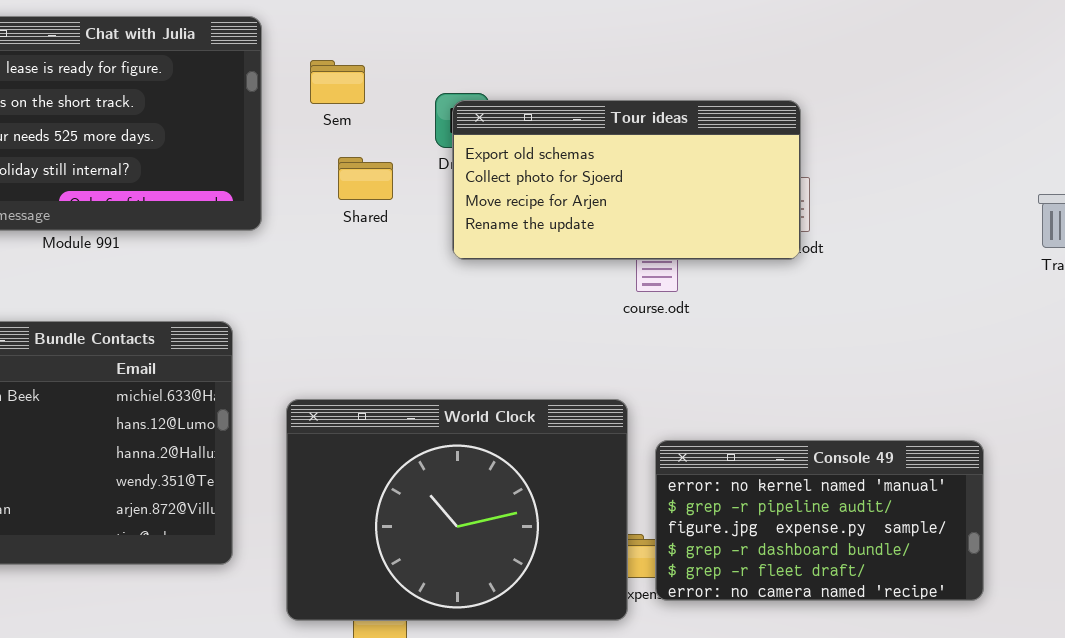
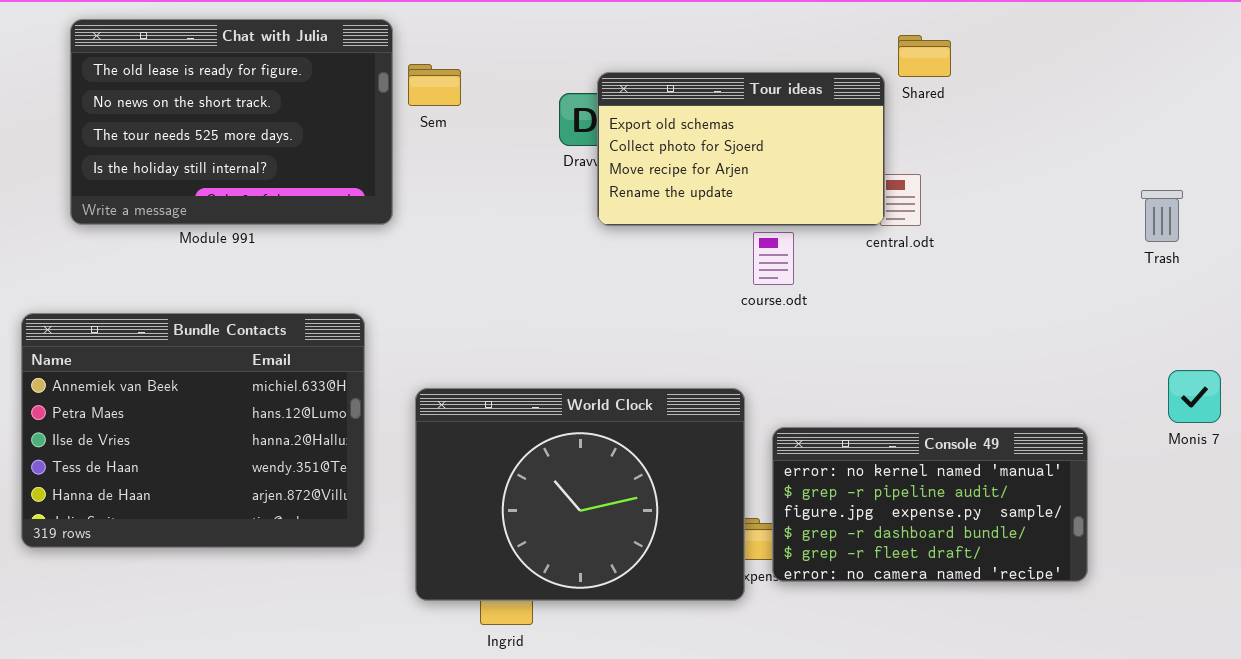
Sem: [310,60,365,104] -> [408,64,461,106], moved
Tour ideas: [452,100,801,260] -> [597,72,885,226], moved, resized
Shared: [338,157,393,200] -> [898,35,951,77], moved

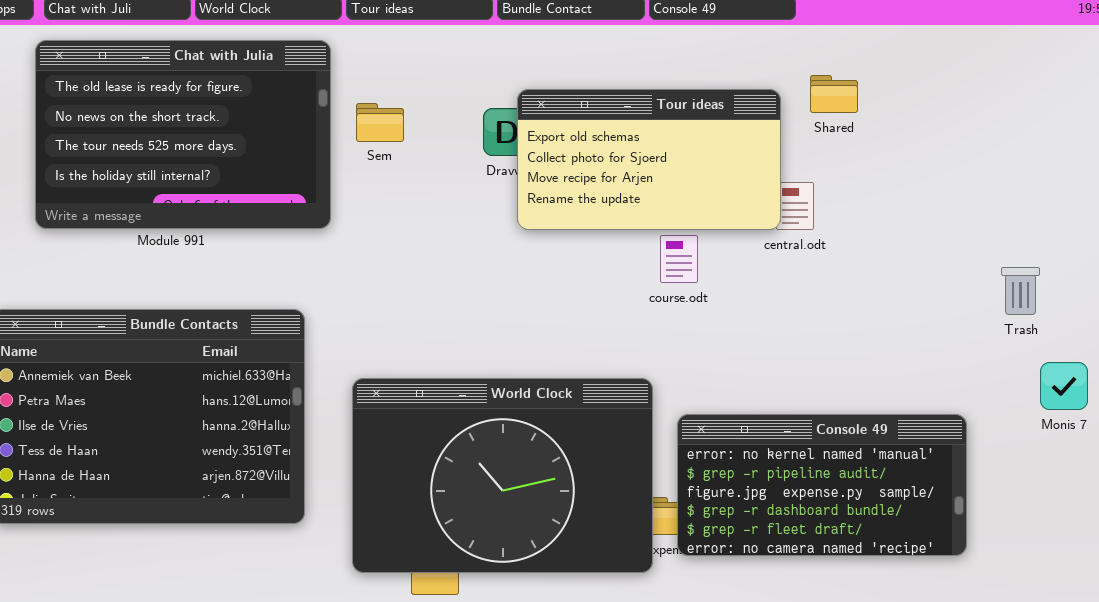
Shared: [898,35,951,77] -> [810,75,858,113], moved
Sem: [408,64,461,106] -> [356,103,404,142], moved
Trash: [1141,190,1183,242] -> [1001,267,1040,315], moved

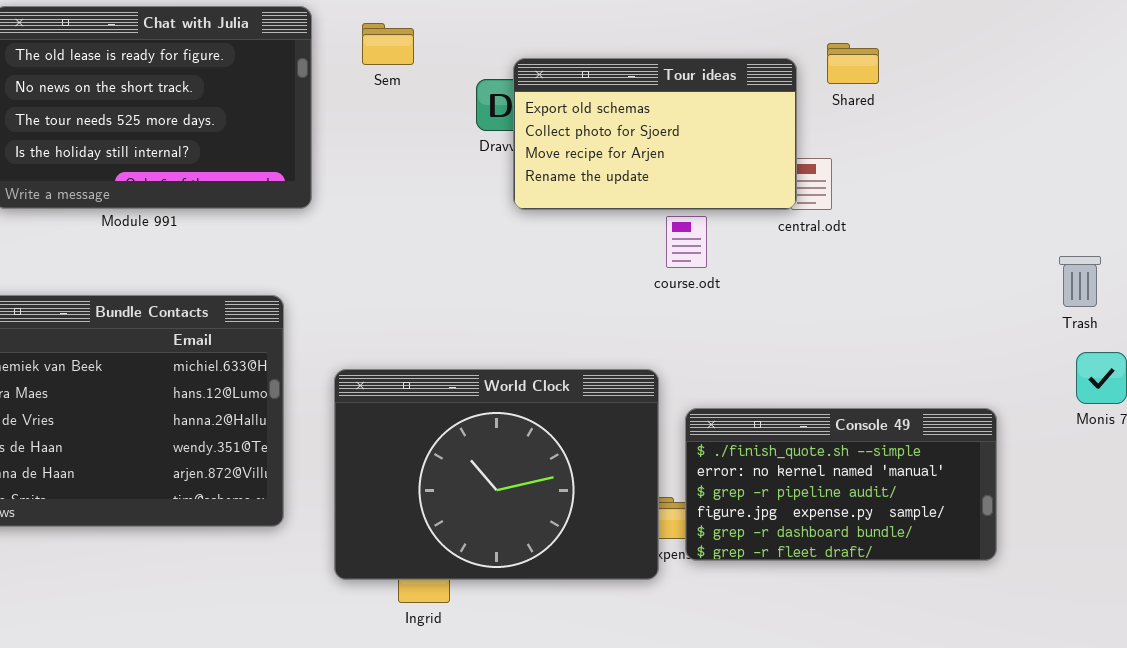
Sem: [356,103,404,142] -> [362,23,414,65], moved
Trash: [1001,267,1040,315] -> [1059,256,1101,307], moved
Console 49: [677,414,967,556] -> [685,408,997,561], scrolled up 1 row

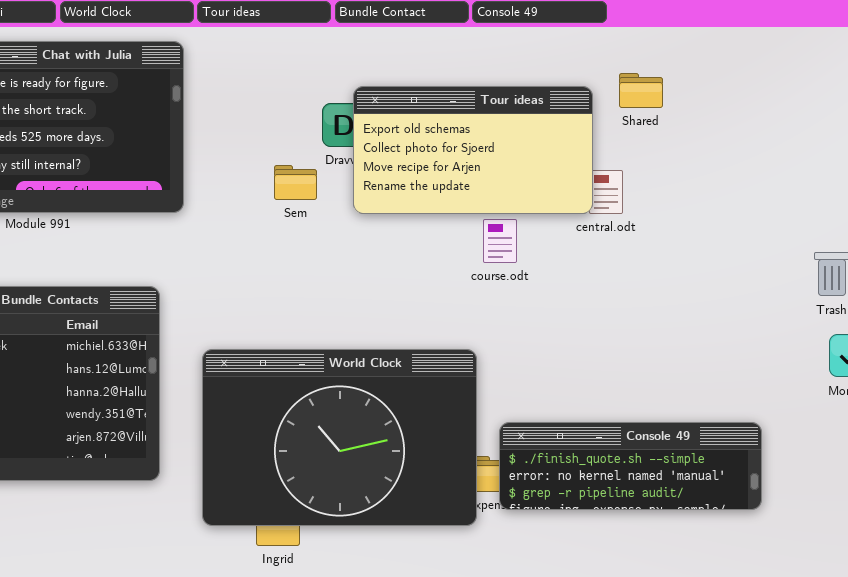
Sem: [362,23,414,65] -> [274,165,317,200], moved
Console 49: [685,408,997,561] -> [499,422,762,510], resized

